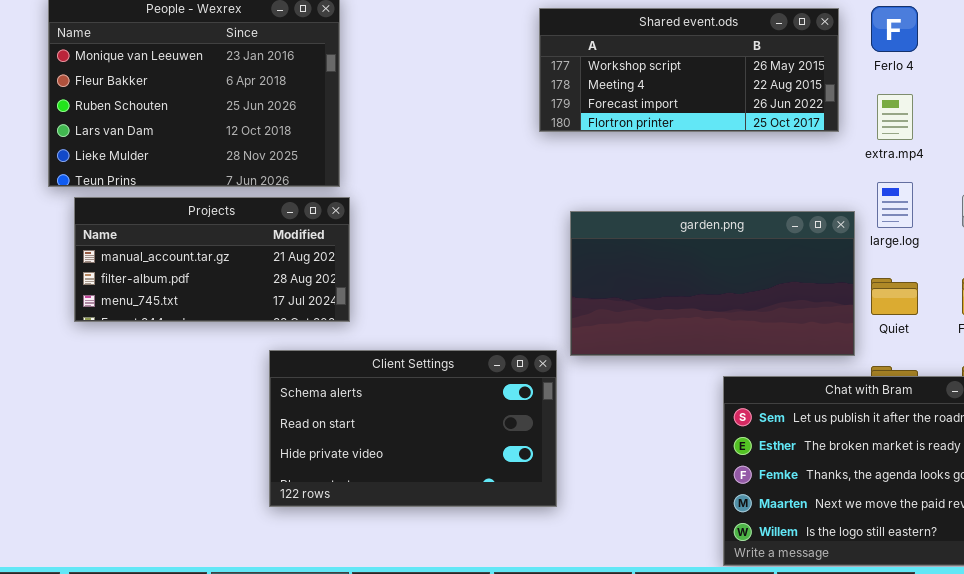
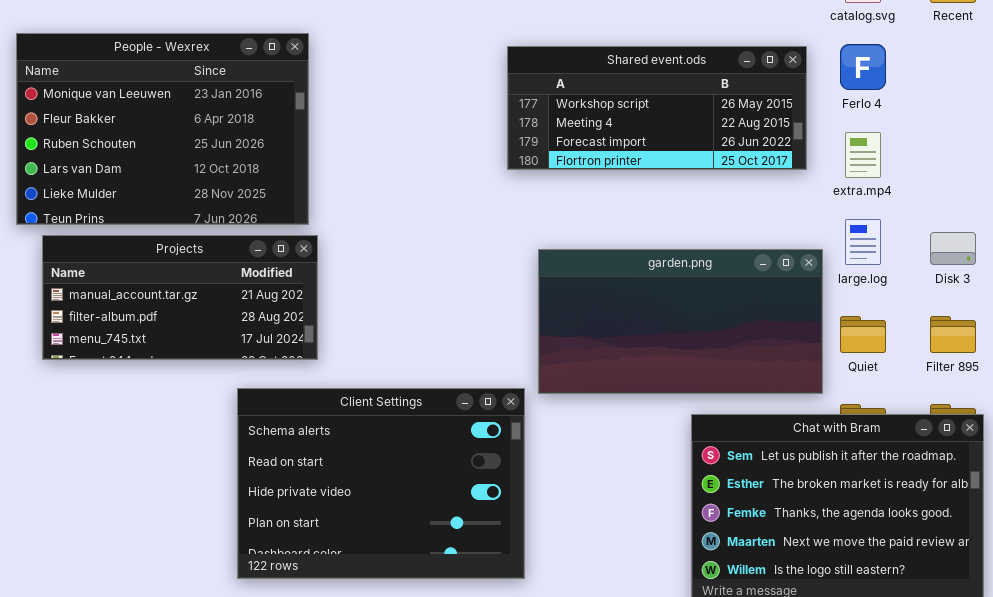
Client Settings: [269,350,557,507] -> [237,388,525,579], resized

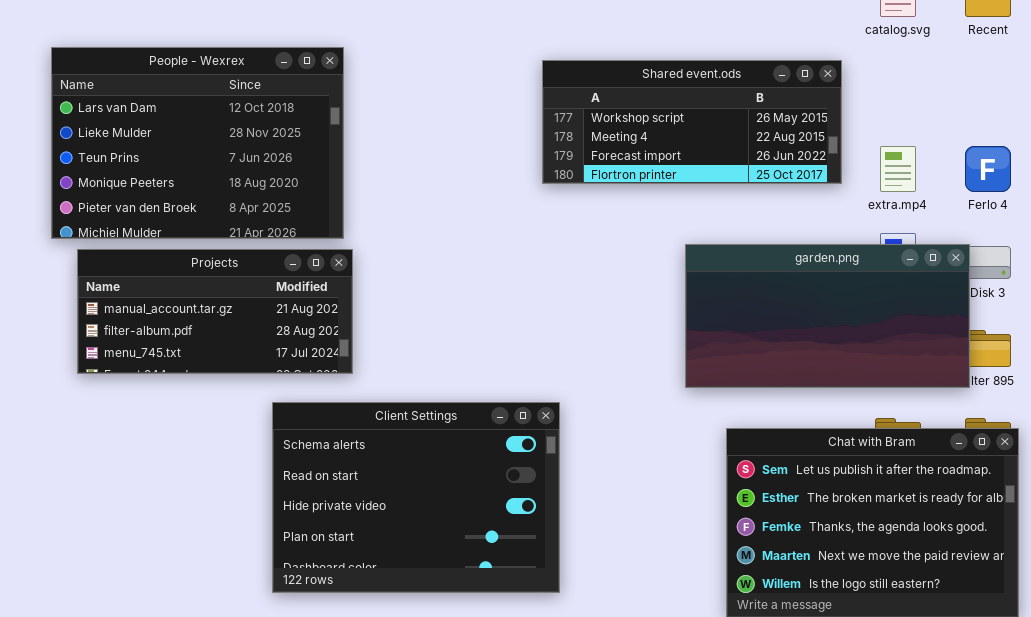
People - Wexrex: [16,33,309,225] -> [51,47,344,239], scrolled down 3 rows
Ferlo 4: [840,44,886,90] -> [965,146,1011,192], moved
garden.png: [538,249,823,394] -> [685,244,970,388], moved

